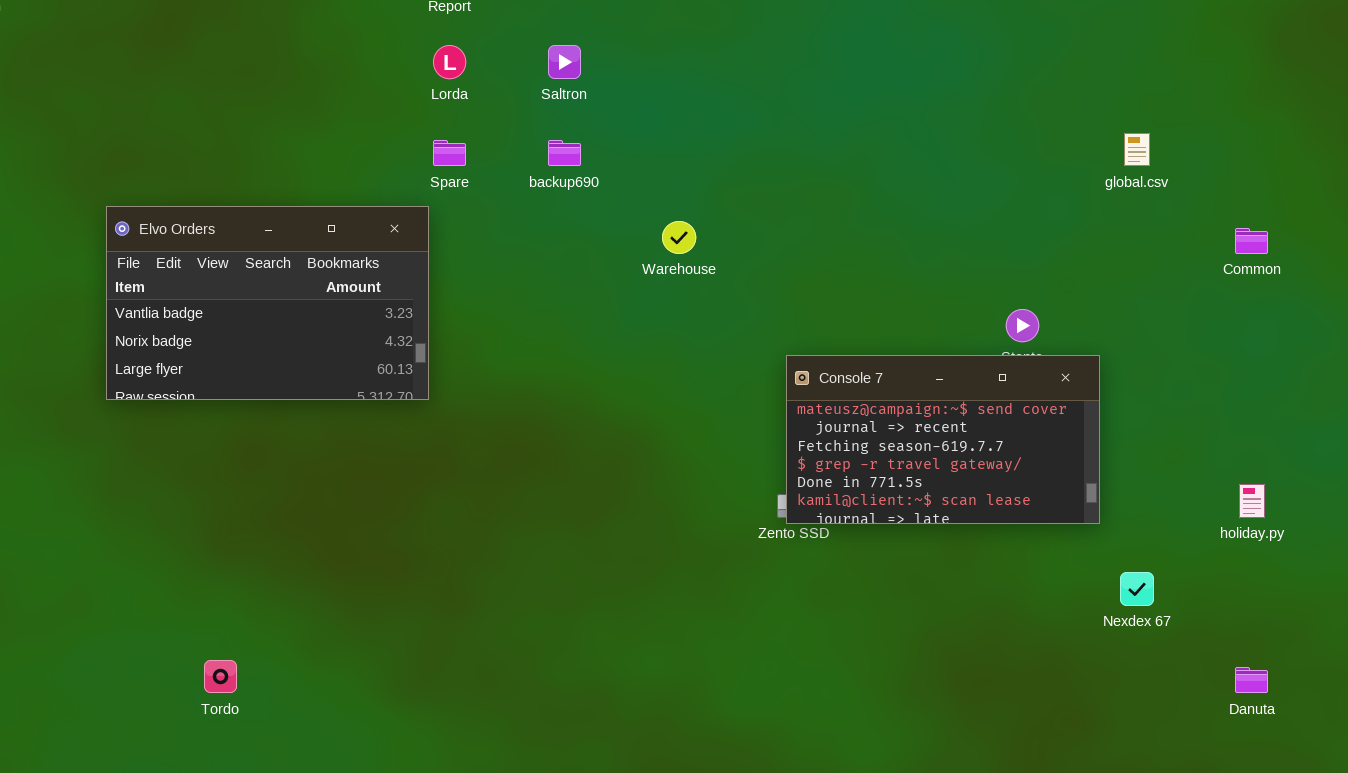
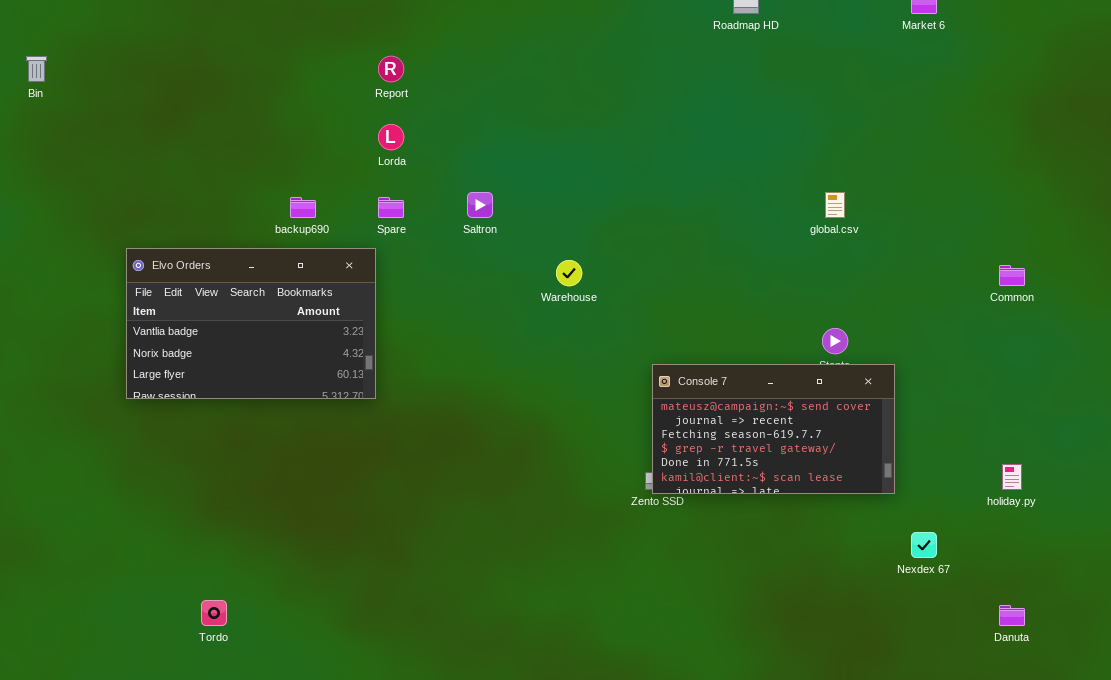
Saltron: [548,45,581,79] -> [467,192,493,218], moved
global.csv: [1124,133,1150,166] -> [825,192,845,218], moved
backup690: [548,140,581,166] -> [290,197,316,218], moved

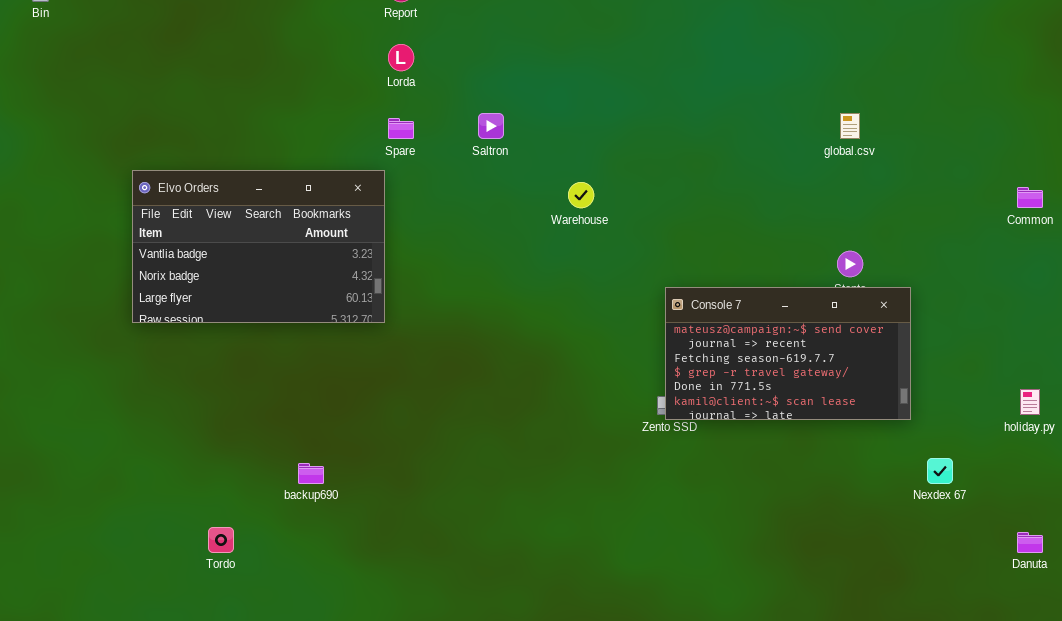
backup690: [290,197,316,218] -> [298,463,324,484], moved

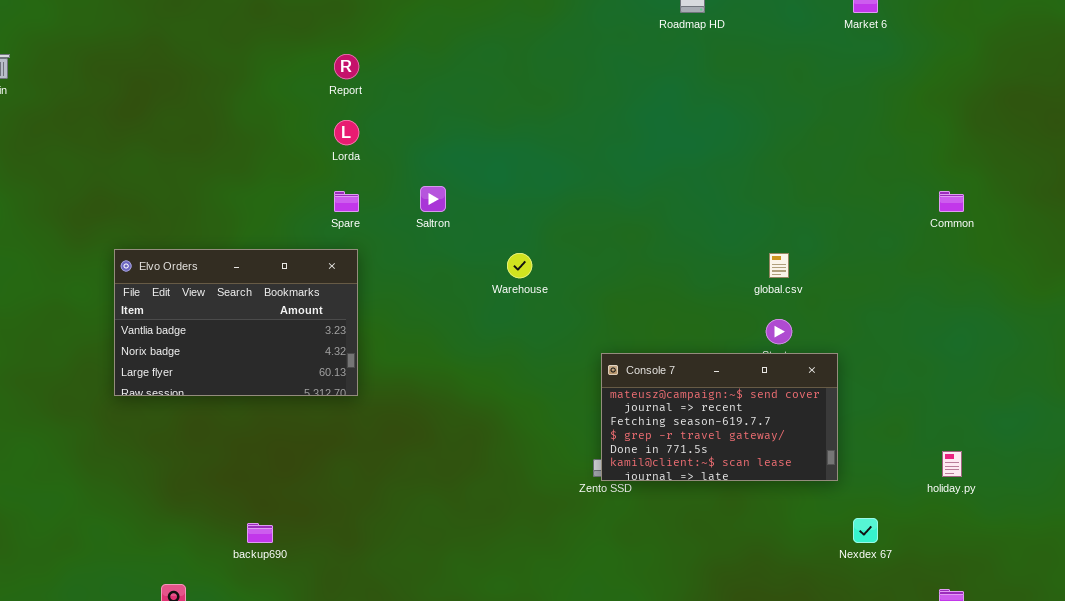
global.csv: [840,113,860,139] -> [769,253,789,278], moved
Elvo Orders: [132,170,385,323] -> [114,249,358,396], moved
Common: [1017,187,1043,208] -> [939,191,964,212], moved

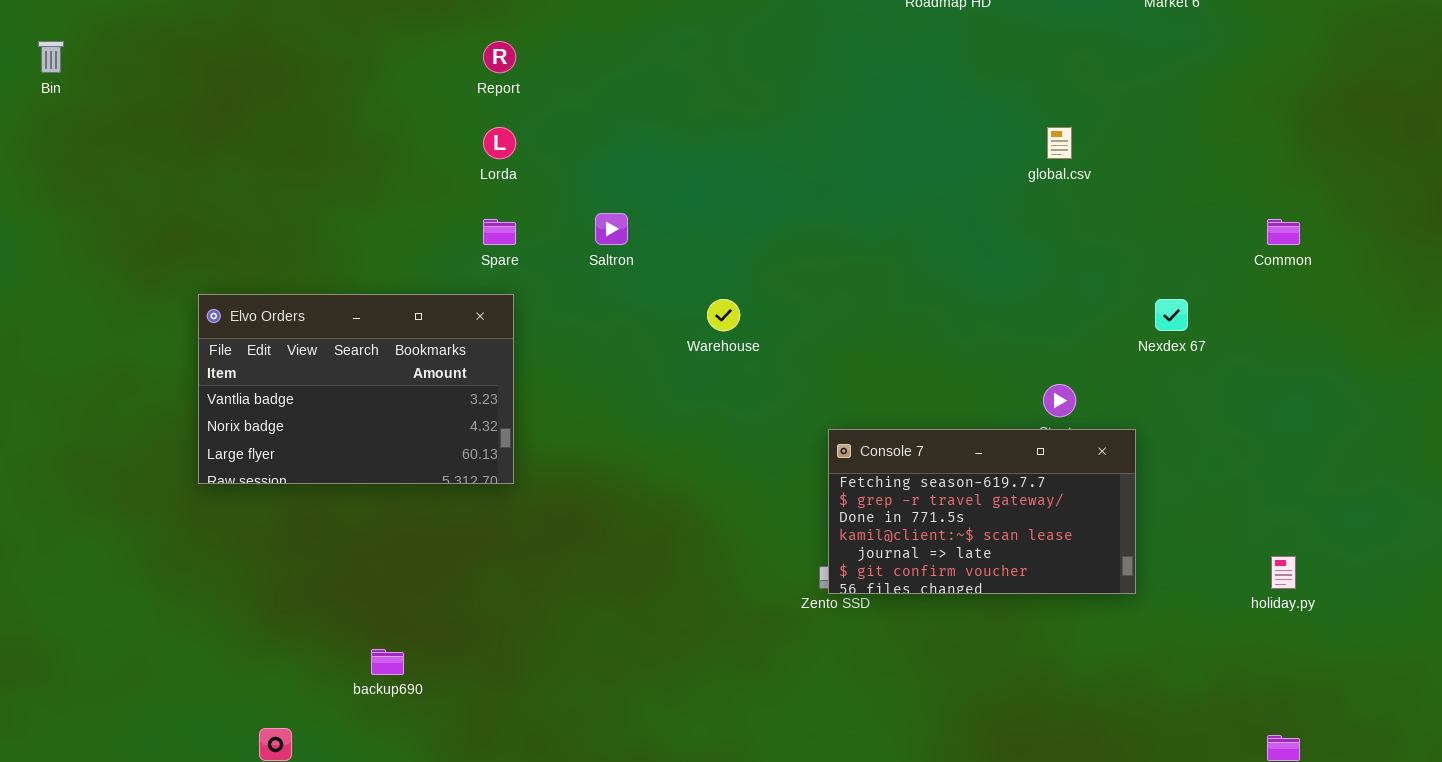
global.csv: [769,253,789,278] -> [1047,127,1072,159], moved
Console 7: [601,353,838,481] -> [828,429,1136,594], scrolled down 2 rows
Nexdex 67: [853,518,878,543] -> [1155,299,1188,331], moved

